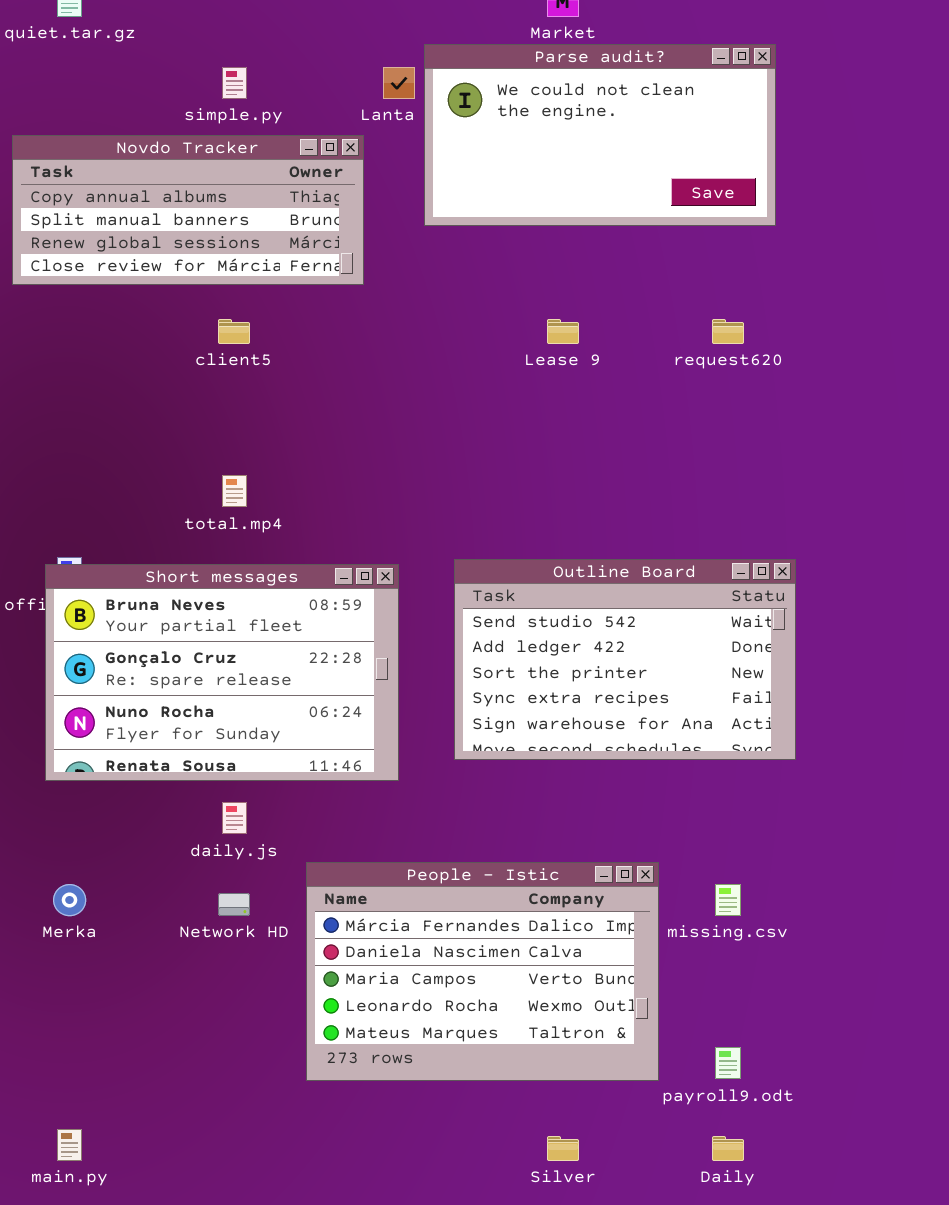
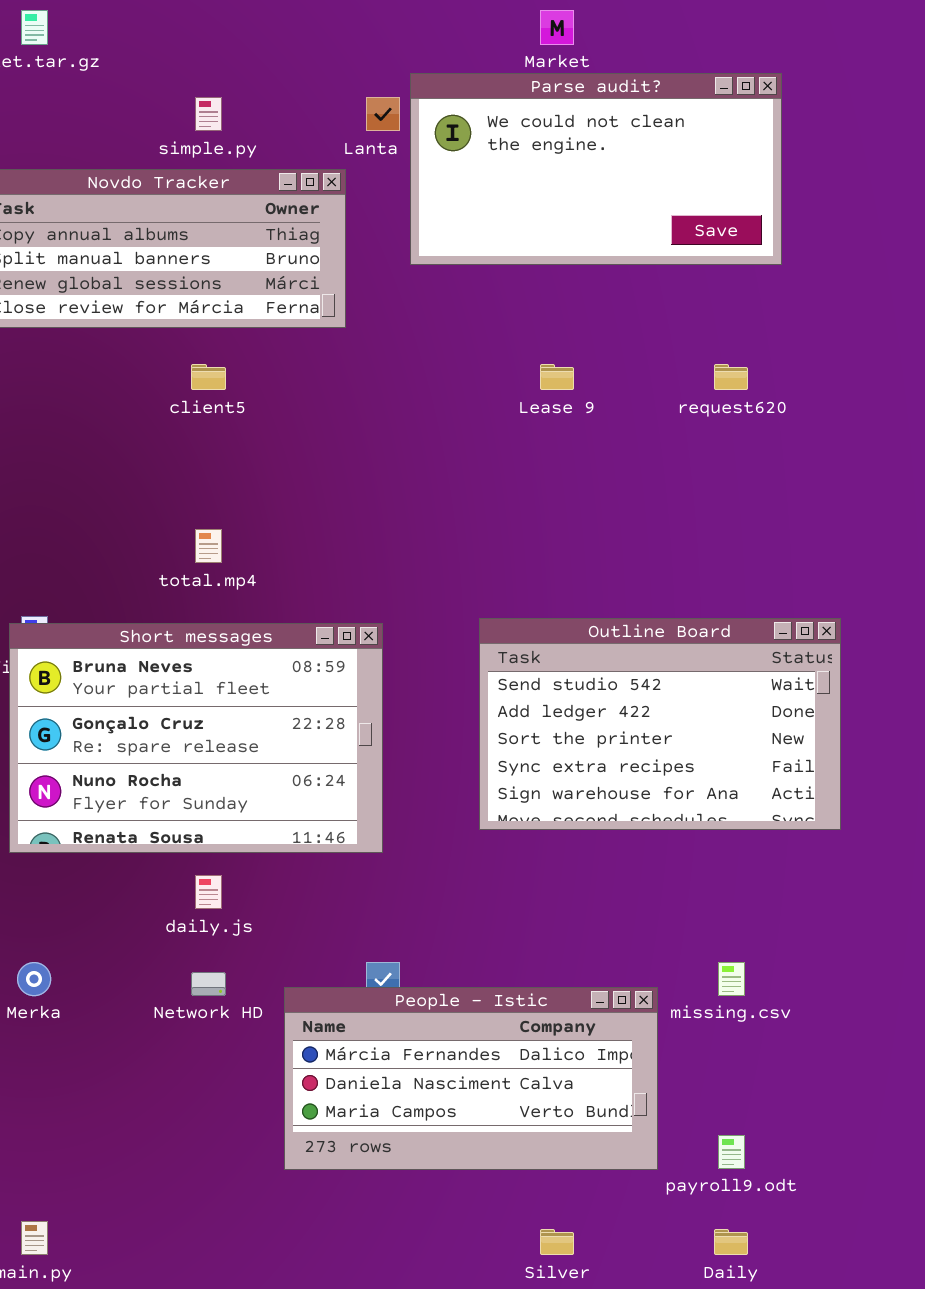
Outline Board: [454,559,796,760] -> [479,618,841,830], moved
People - Istic: [306,862,659,1081] -> [284,987,658,1170], resized

